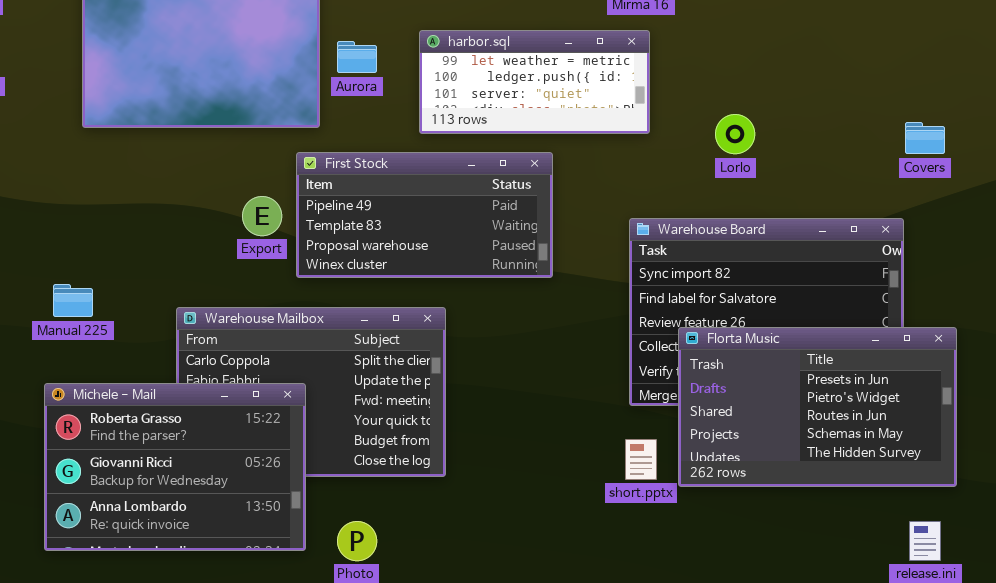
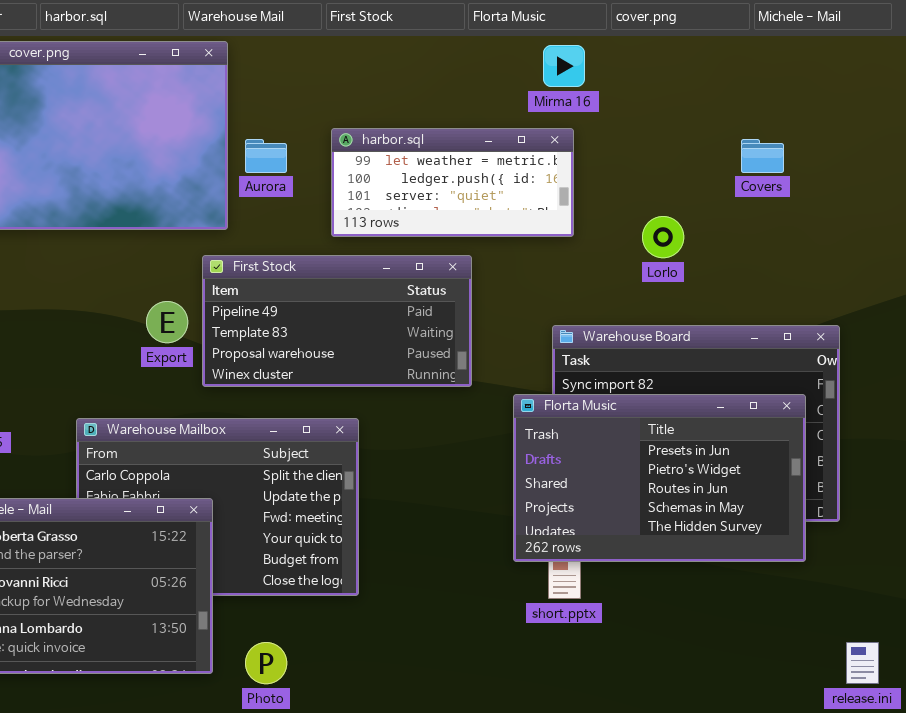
Covers: [905,122,945,154] -> [741,139,784,173], moved
Florta Music: [678,327,957,487] -> [513,394,806,562], moved

